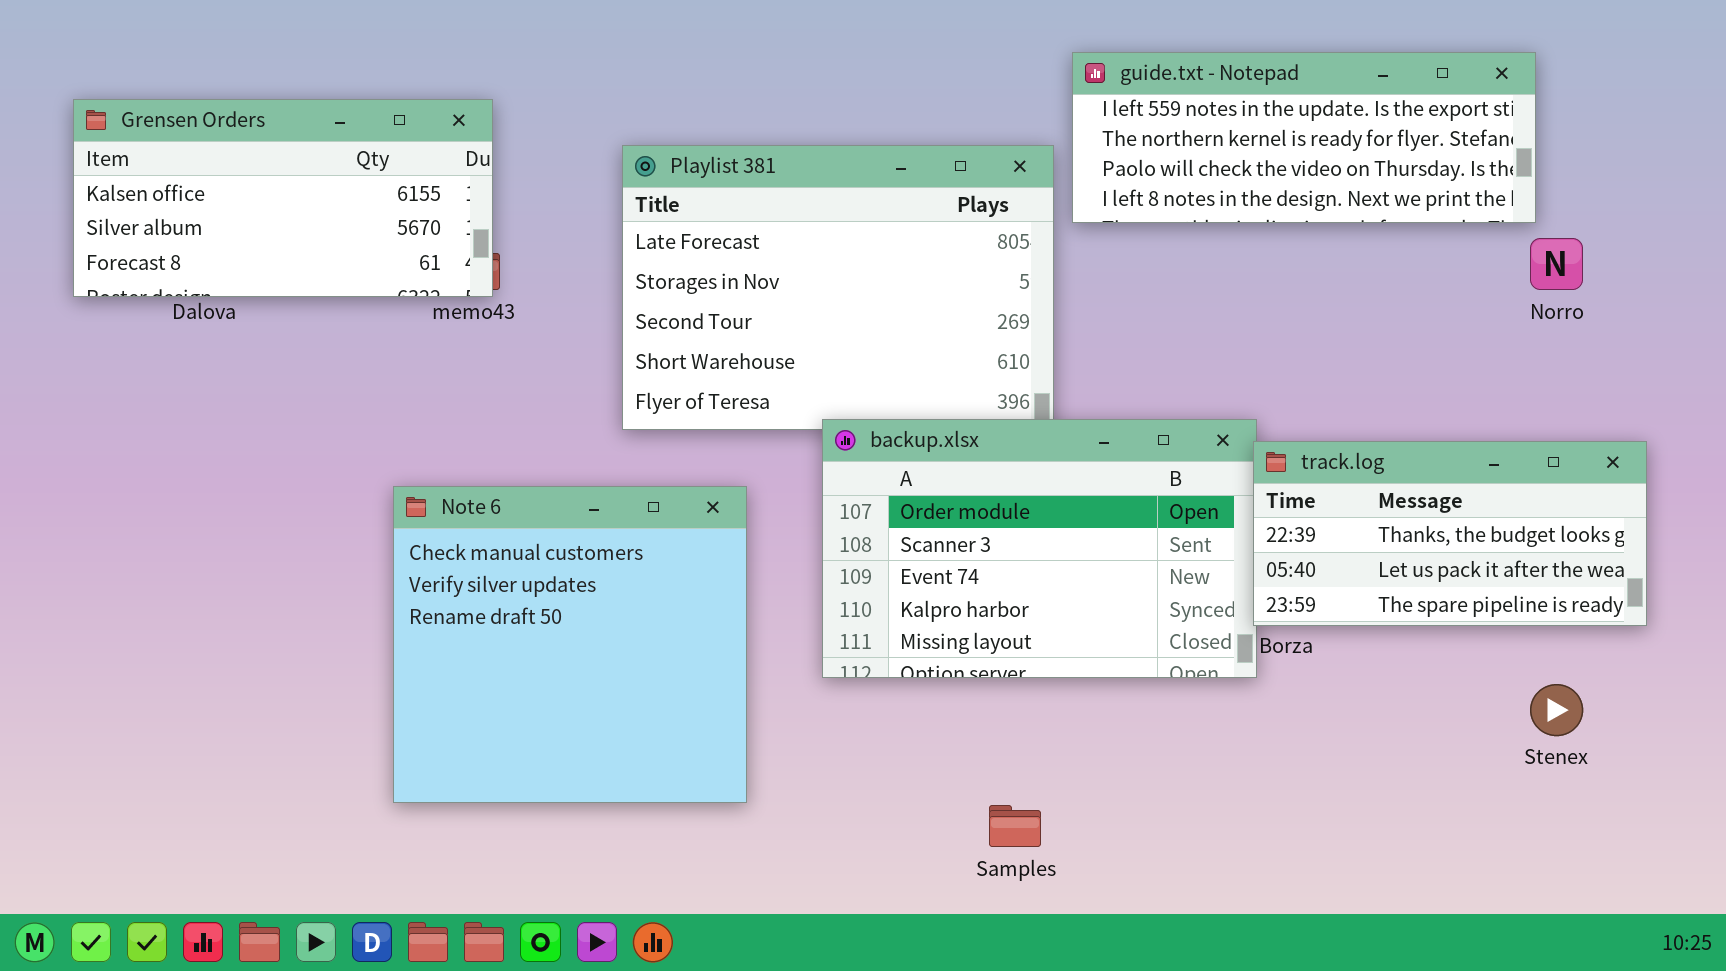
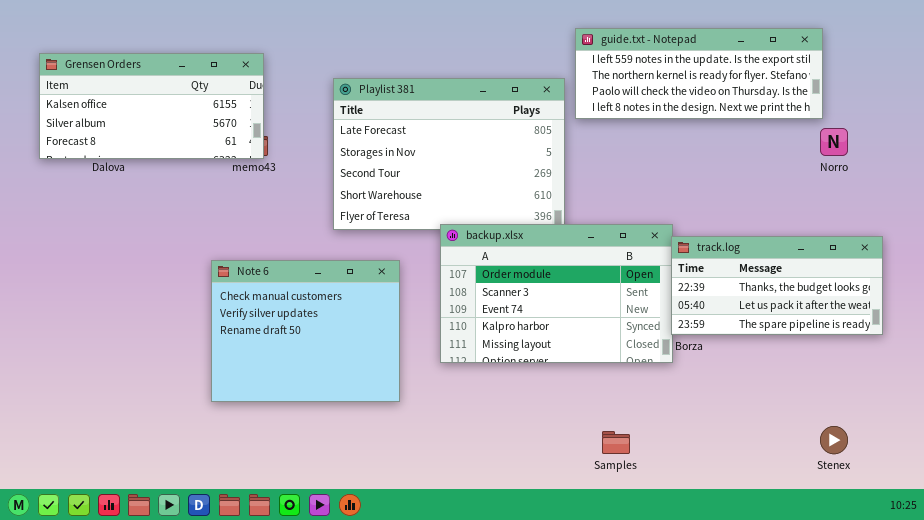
Note 6: [393,486,747,803] -> [211,260,400,402], resized
Stenex: [1530,684,1583,736] -> [820,426,848,454], moved
Samples: [989,805,1041,847] -> [602,431,630,454], moved

